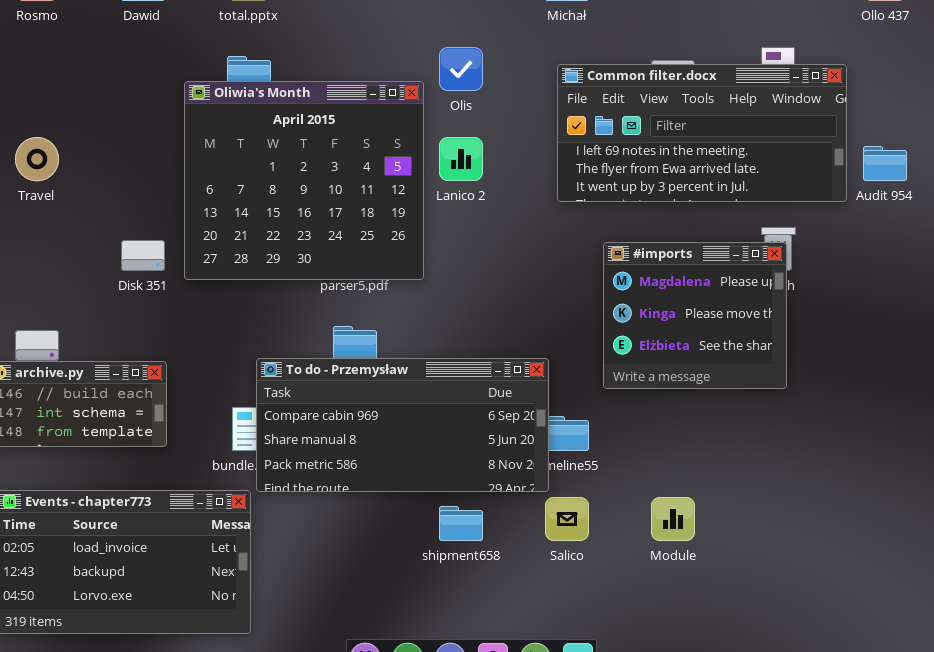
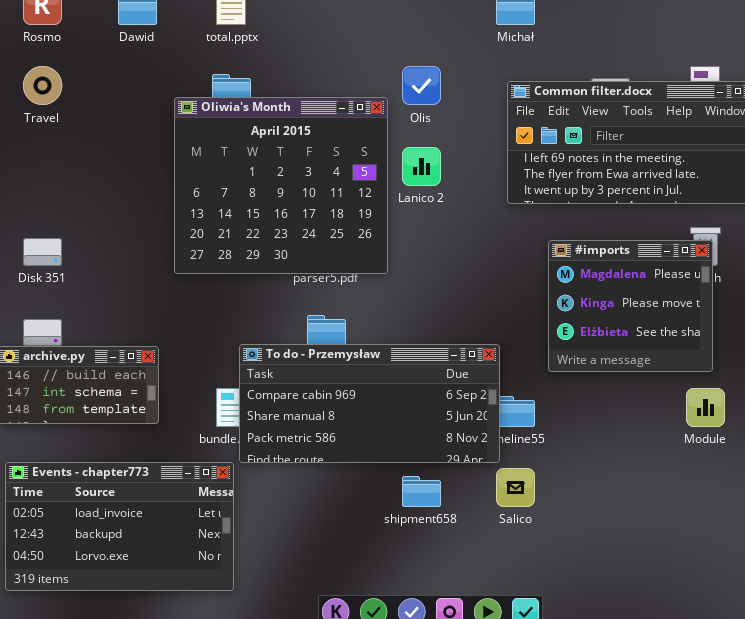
Travel: [15,137,59,181] -> [23,66,62,105], moved
Disk 351: [121,240,165,271] -> [23,238,62,266], moved
Module: [651,497,695,541] -> [686,388,725,427], moved

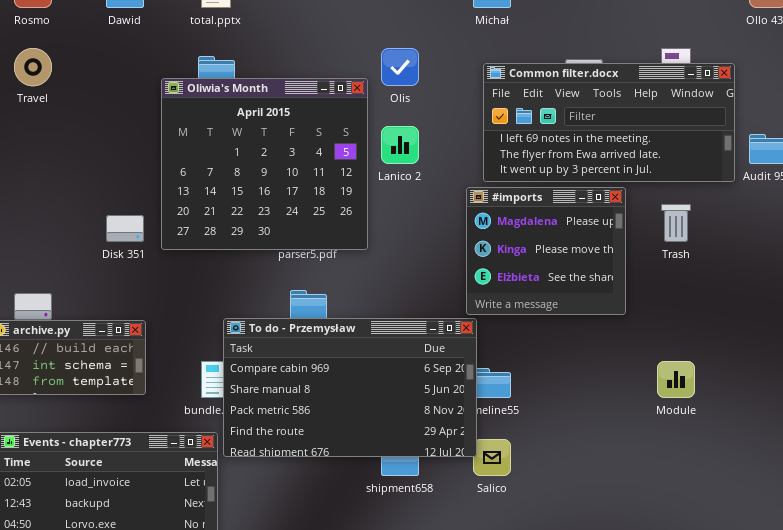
Disk 351: [23,238,62,266] -> [106,215,144,242], moved
#imports: [548,240,713,372] -> [466,187,626,315], moved
To do - Przemysław: [239,344,500,463] -> [223,318,477,457], resized

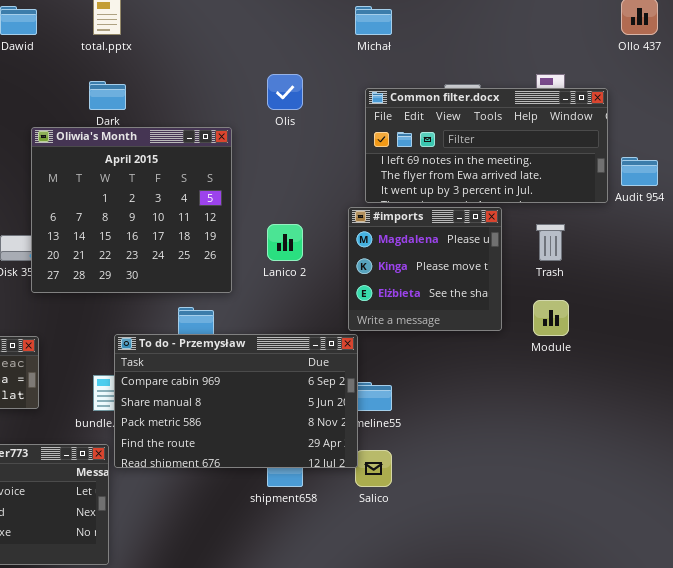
Oliwia's Month: [161,78,368,250] -> [31,127,232,293], moved
Lanico 2: [381,126,419,164] -> [267,224,303,261], moved
Module: [657,361,695,398] -> [533,300,569,336], moved

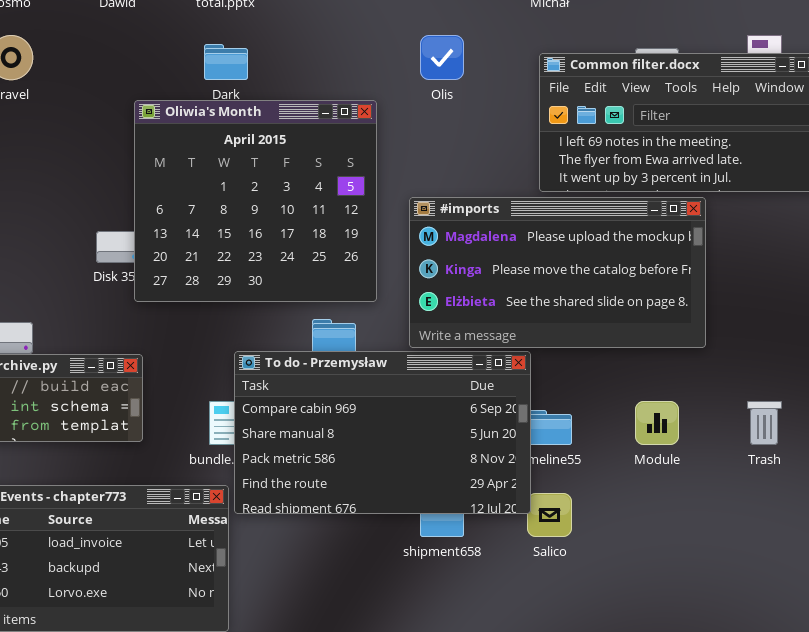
#imports: [348,207,502,331] -> [409,197,706,348], resized
Trash: [536,224,565,261] -> [747,401,782,445], moved
Module: [533,300,569,336] -> [635,401,679,445], moved

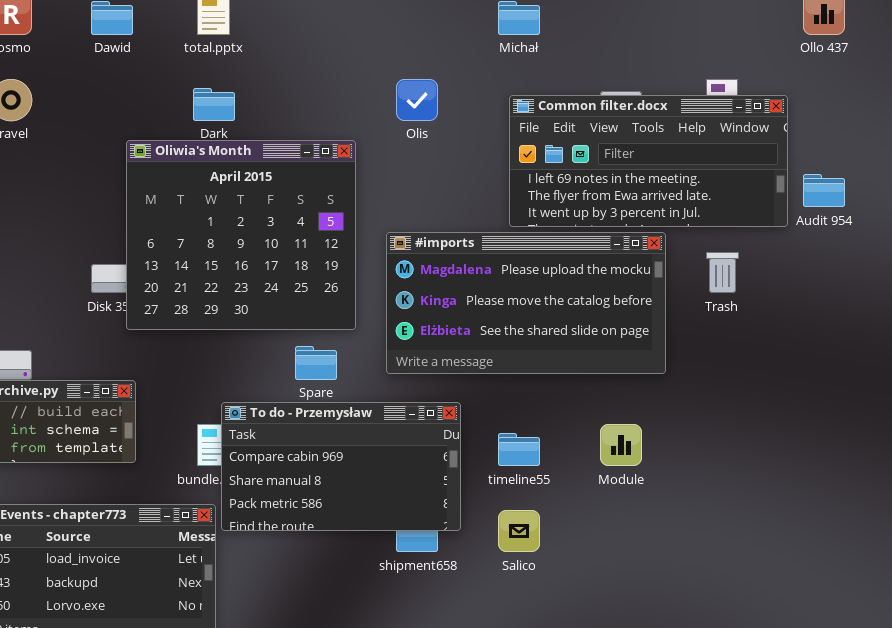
To do - Przemysław: [234,351,531,514] -> [221,402,461,531], resized
Trash: [747,401,782,445] -> [706,252,739,293], moved

